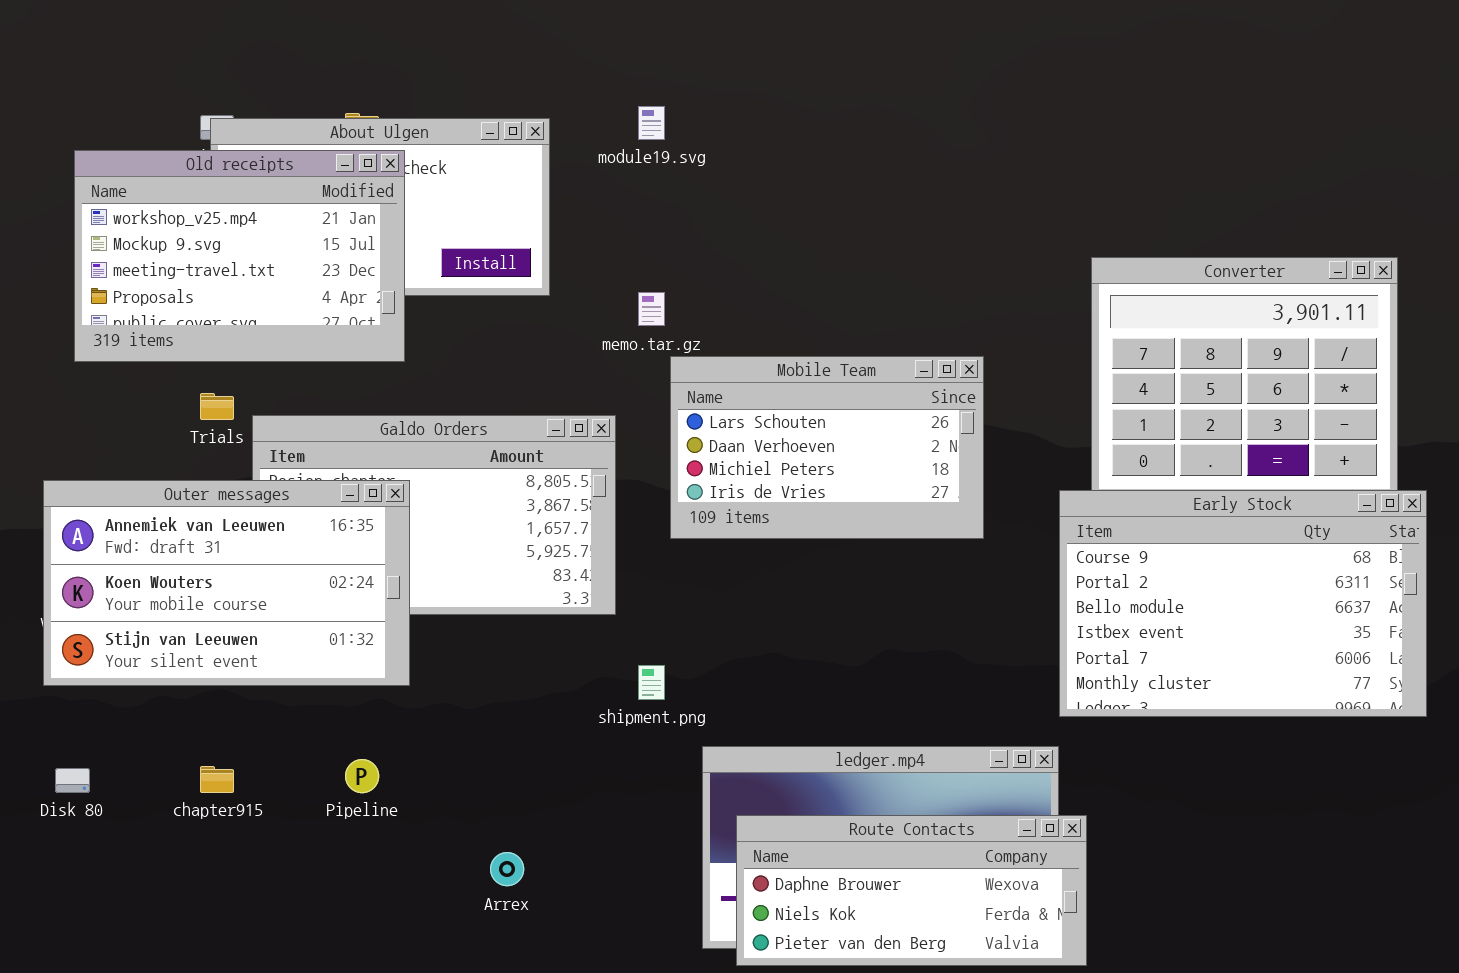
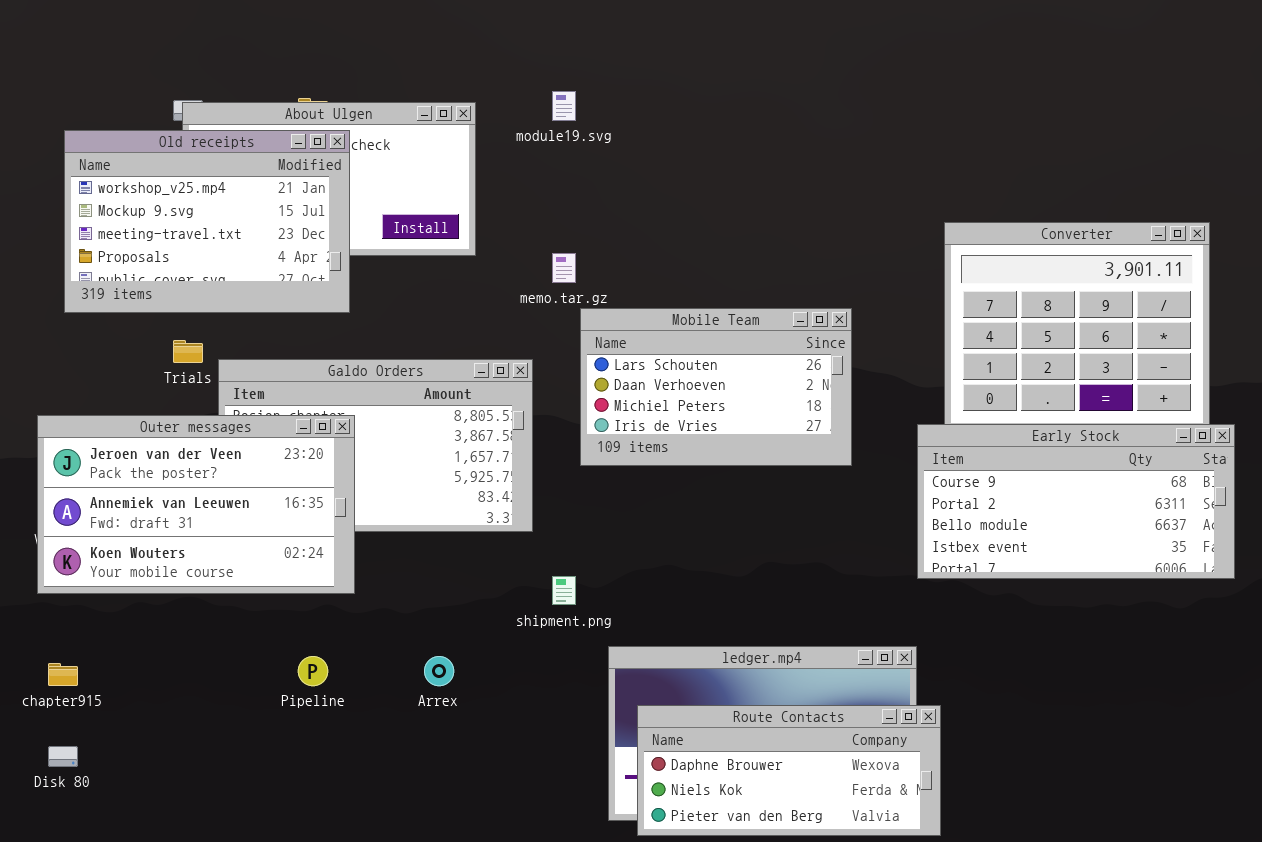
Outer messages: [43,480,410,686] -> [37,415,355,594], scrolled up 1 row
Early Stock: [1059,490,1427,717] -> [917,424,1235,579], resized
chapter915: [200,766,234,793] -> [48,663,78,686], moved
Disk 80: [55,768,90,793] -> [48,746,78,767], moved
Arrex: [490,852,524,886] -> [424,656,454,686], moved

